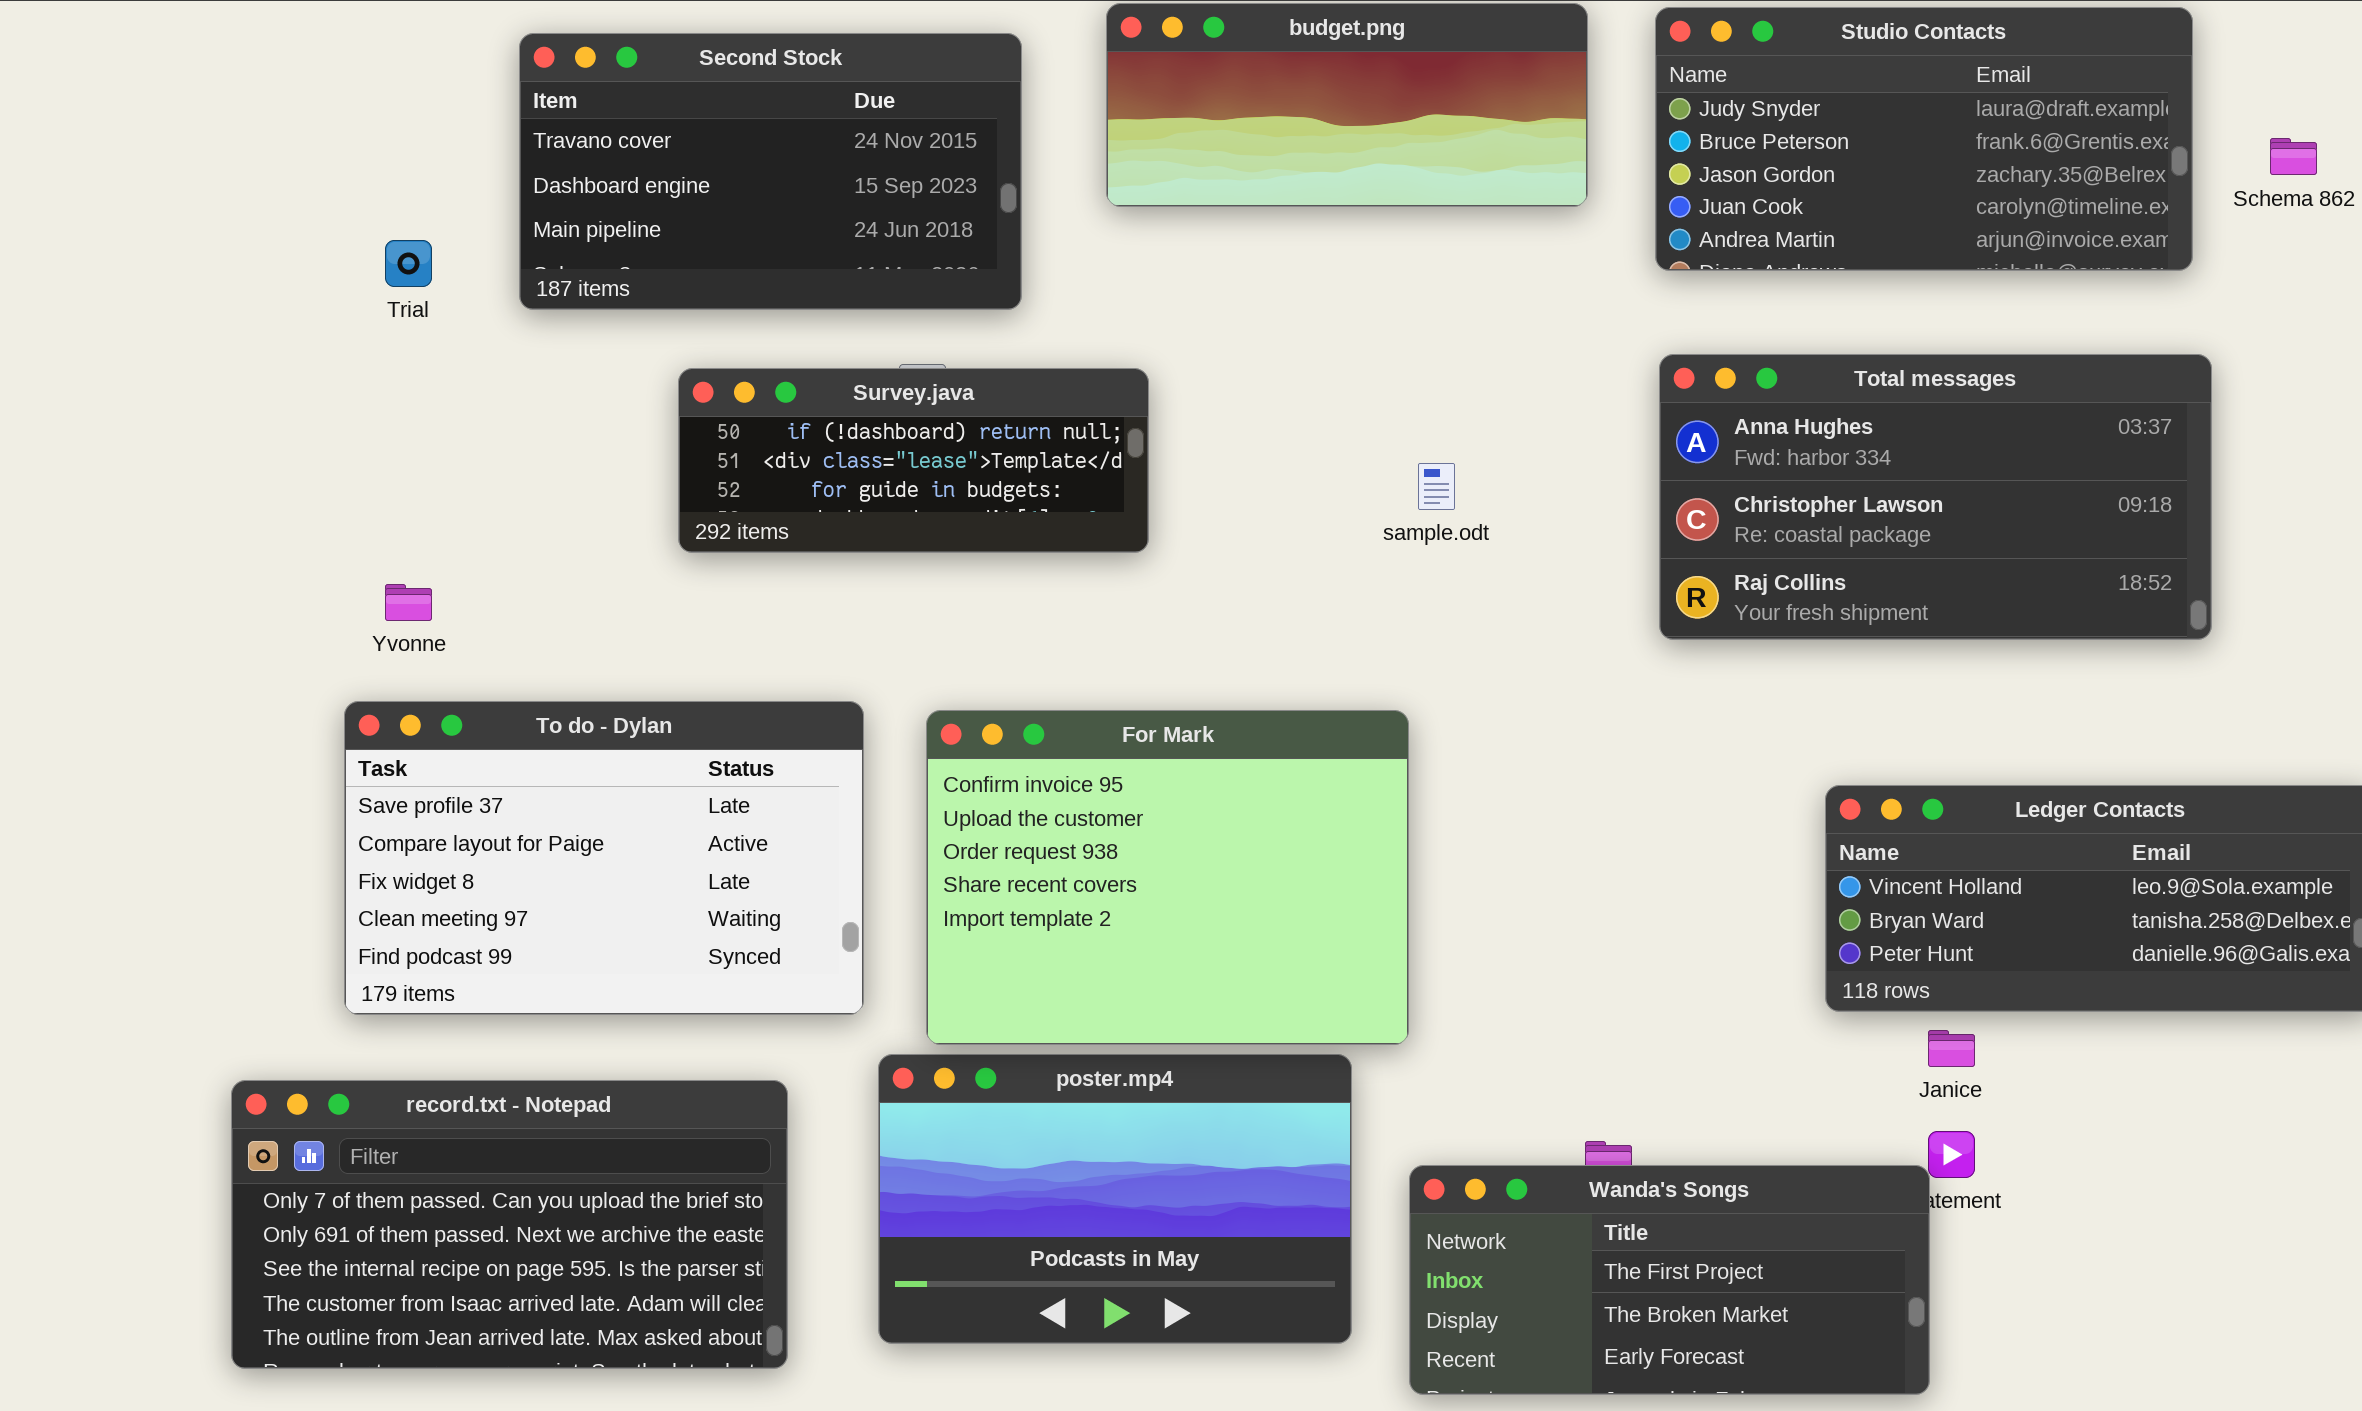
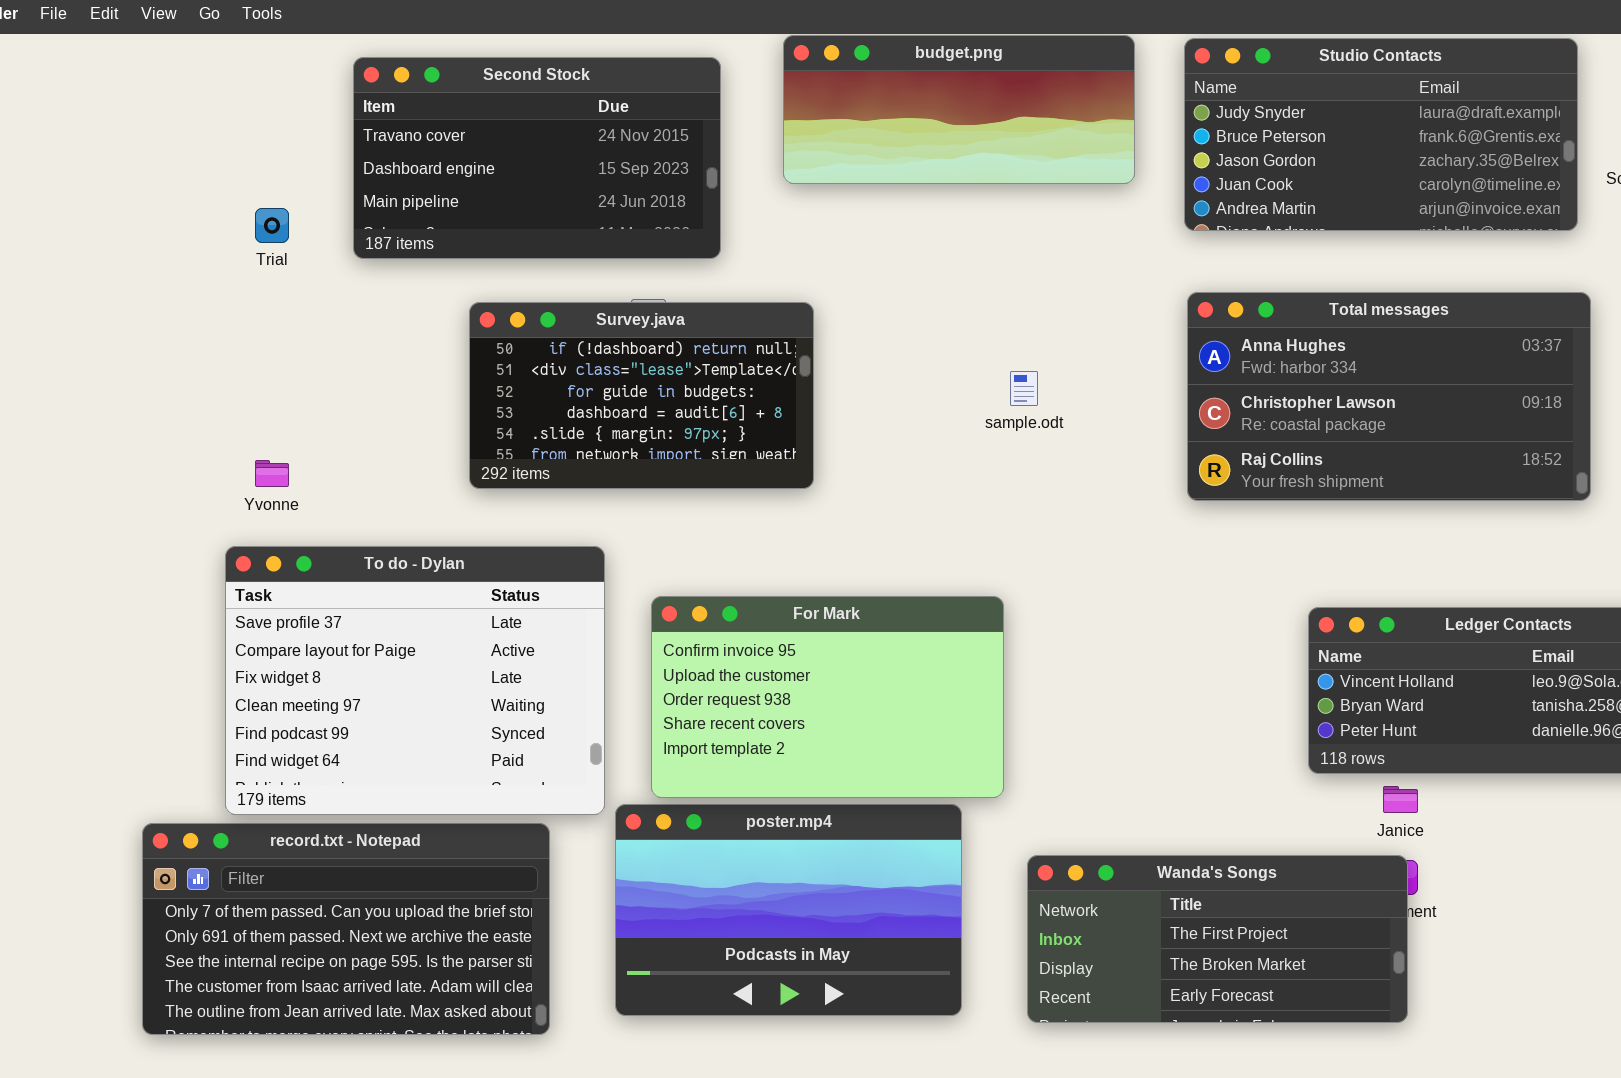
Survey.java: [678,368,1149,553] -> [469,302,814,489], resized
To do - Dylan: [344,701,864,1015] -> [225,546,605,815], resized
For Mark: [926,710,1409,1045] -> [651,596,1004,798], resized
Wanda's Songs: [1409,1165,1930,1395] -> [1027,855,1408,1023], moved

